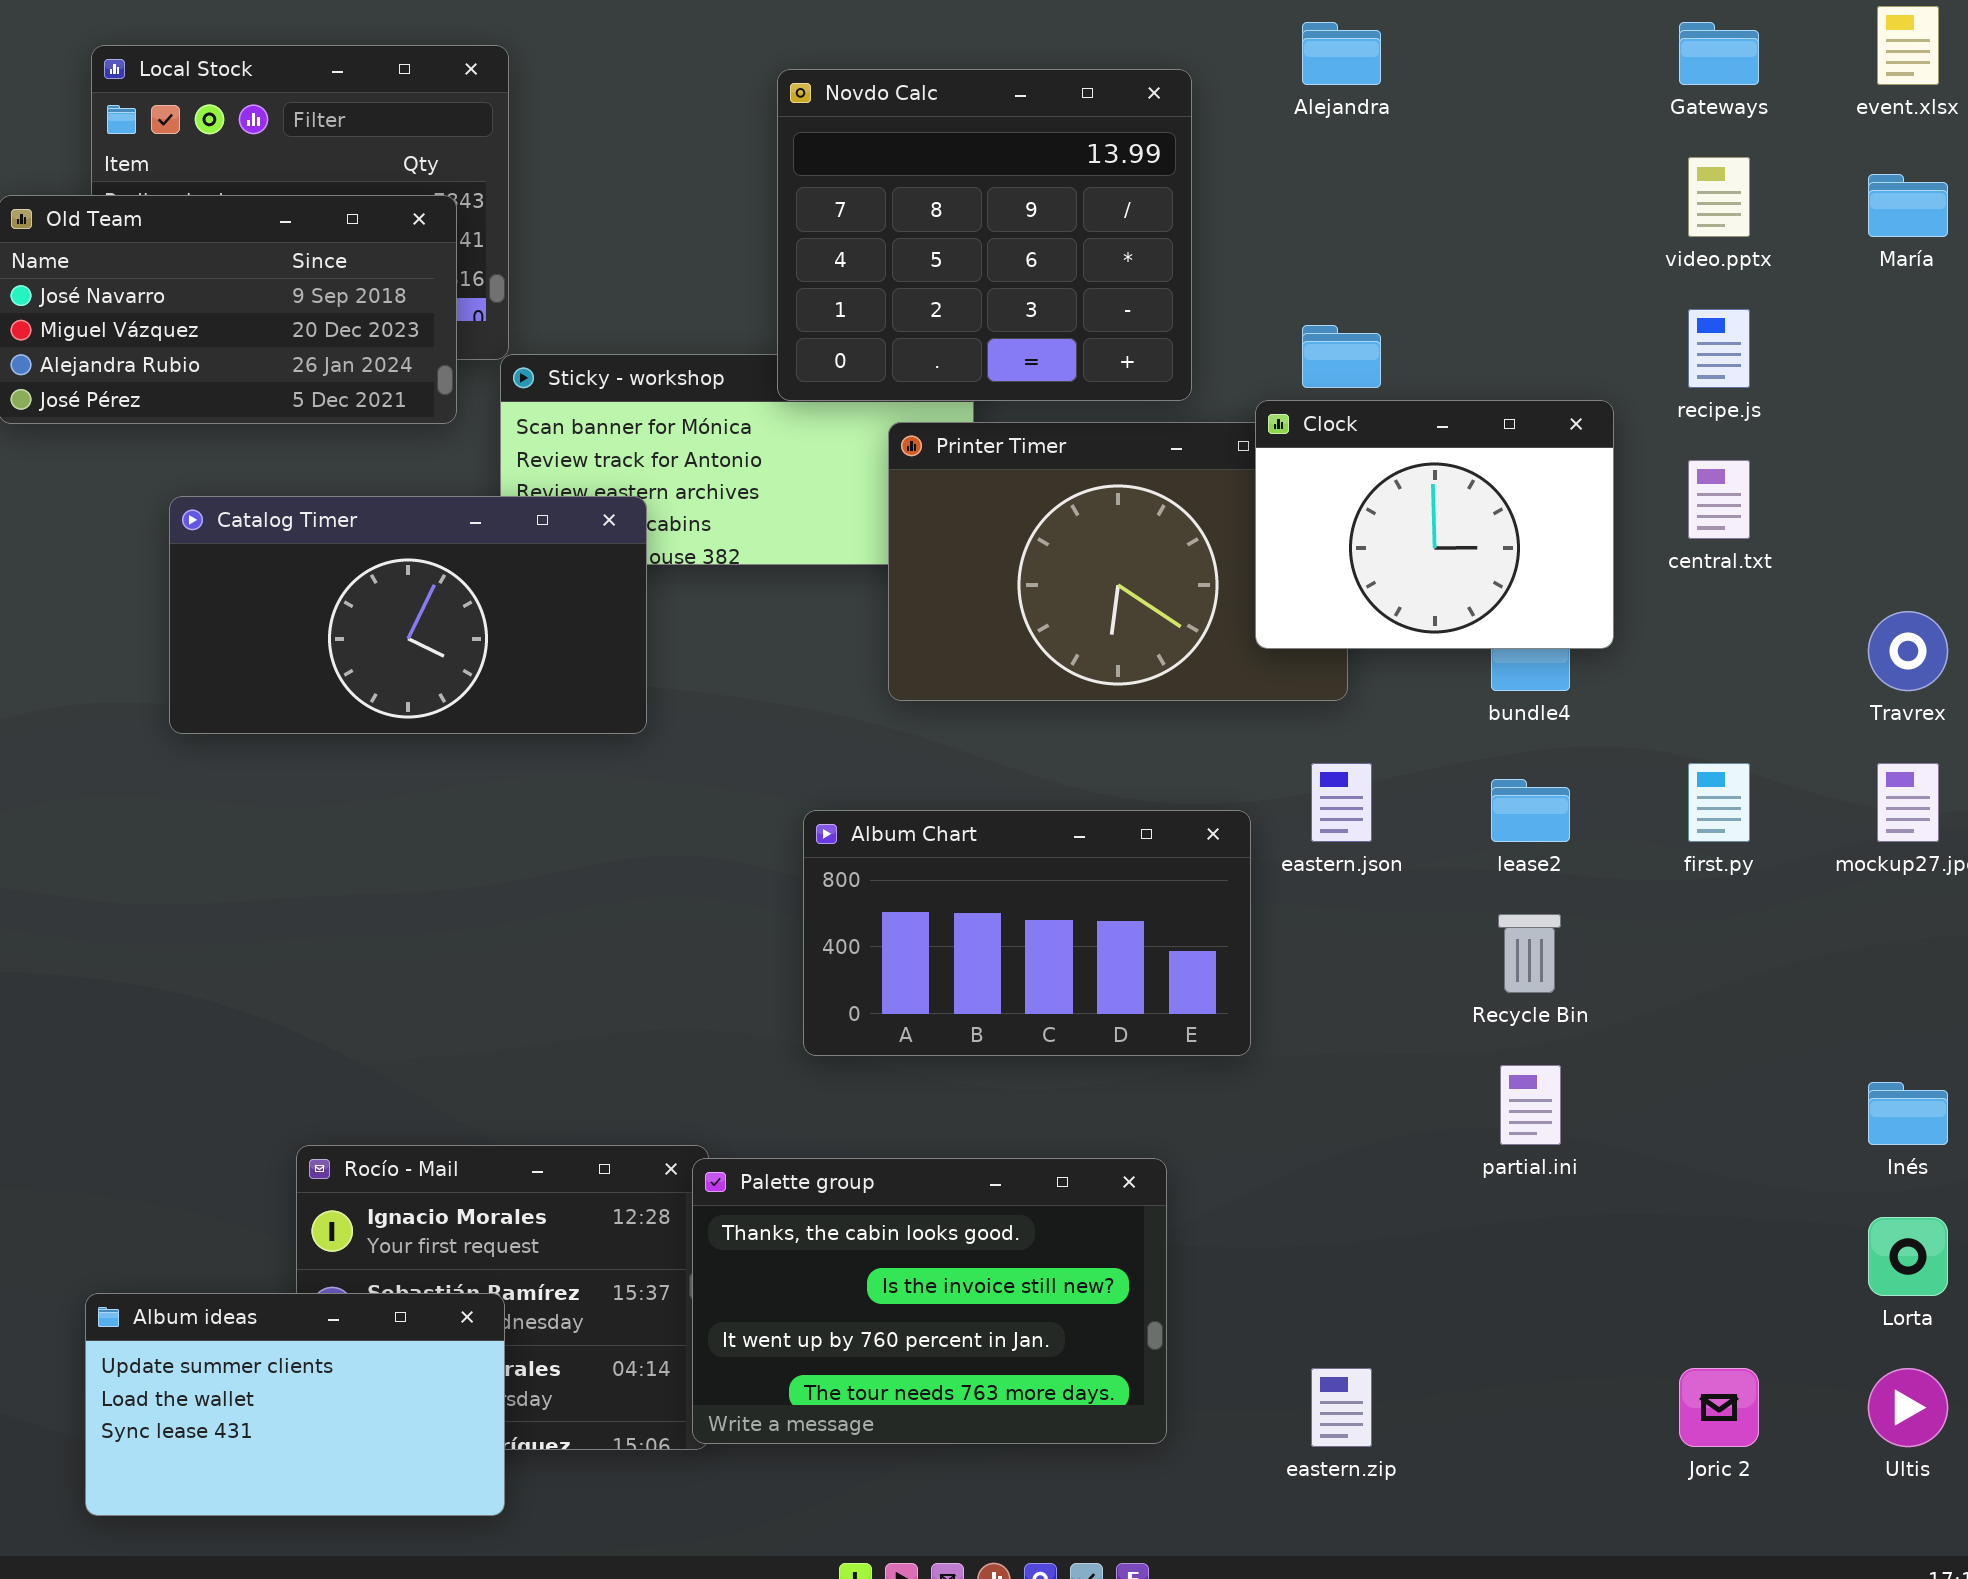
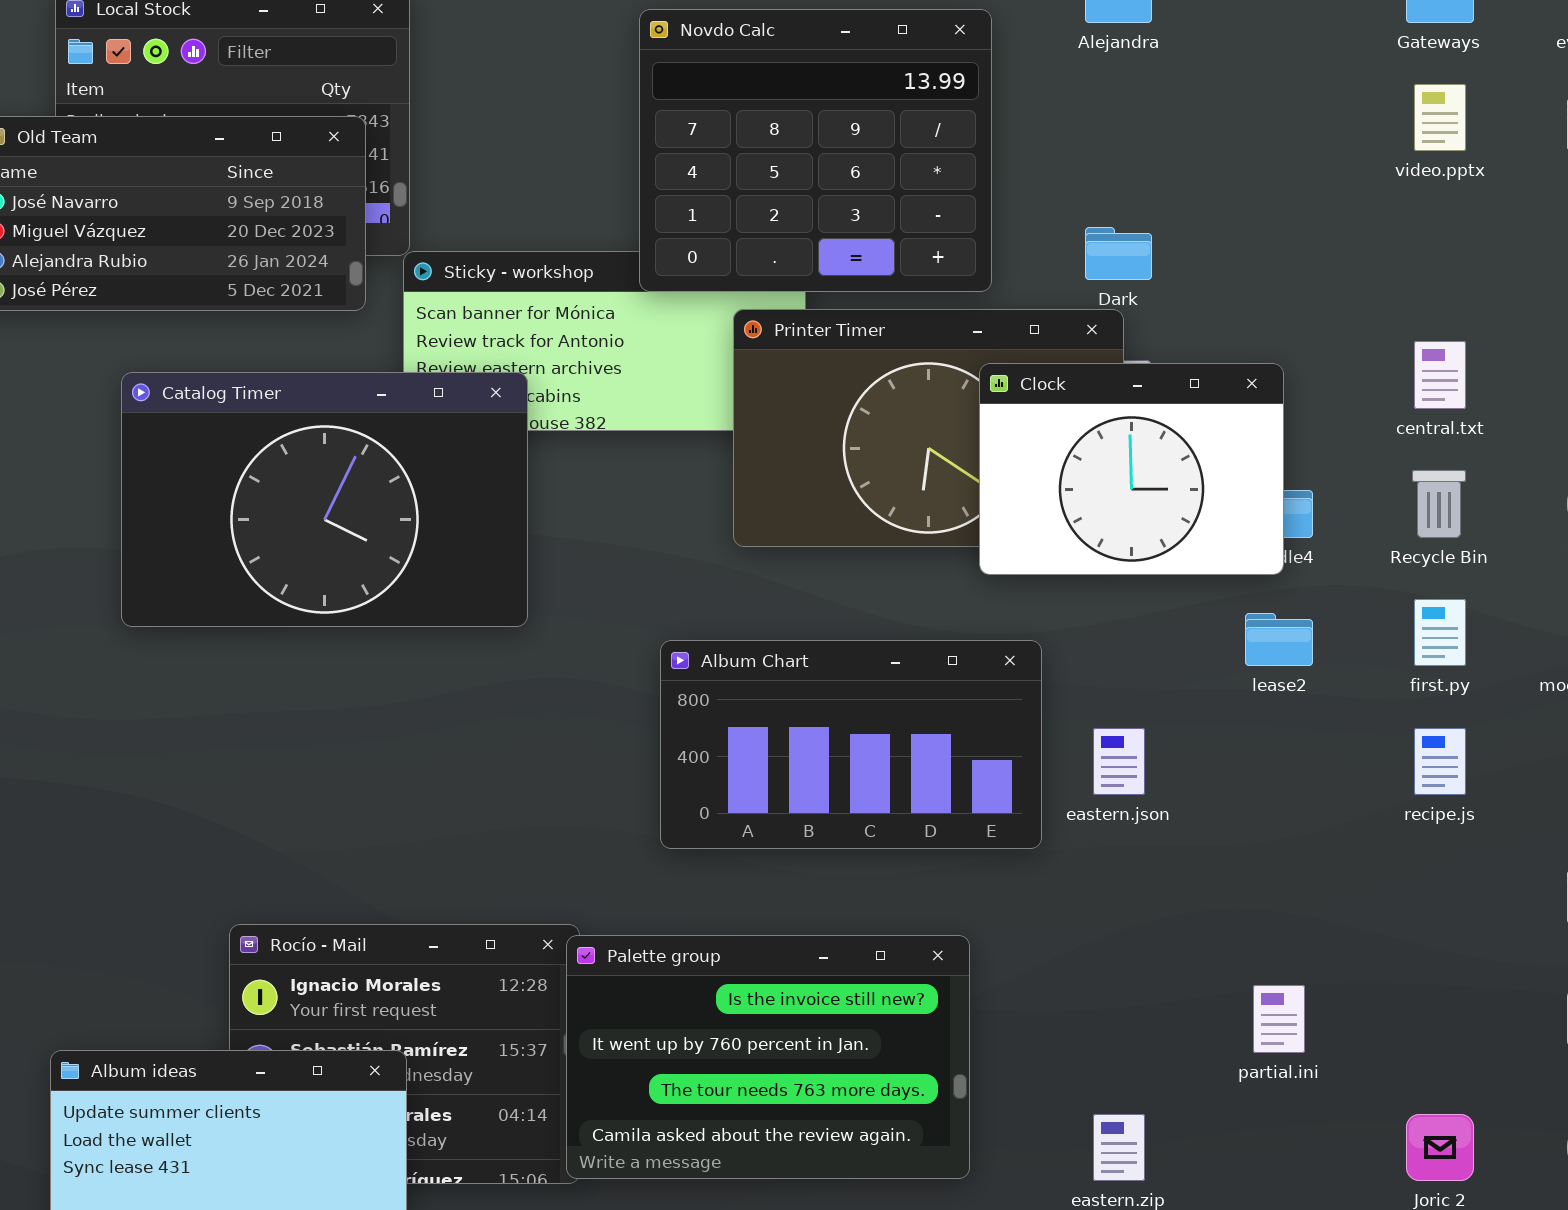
recipe.js: [1688,309,1750,388] -> [1414,728,1466,795], moved
Clock: [1255,400,1614,649] -> [979,363,1284,575], moved
Catalog Timer: [169,496,647,734] -> [121,372,528,627], resized
eastern.json: [1311,763,1372,842] -> [1093,728,1145,795], moved
Recycle Bin: [1498,914,1561,993] -> [1412,470,1466,538], moved
partial.ini: [1500,1065,1561,1145] -> [1253,985,1305,1053], moved
Palette group: [692,1158,1167,1444] -> [566,935,970,1179], scrolled down 1 row

